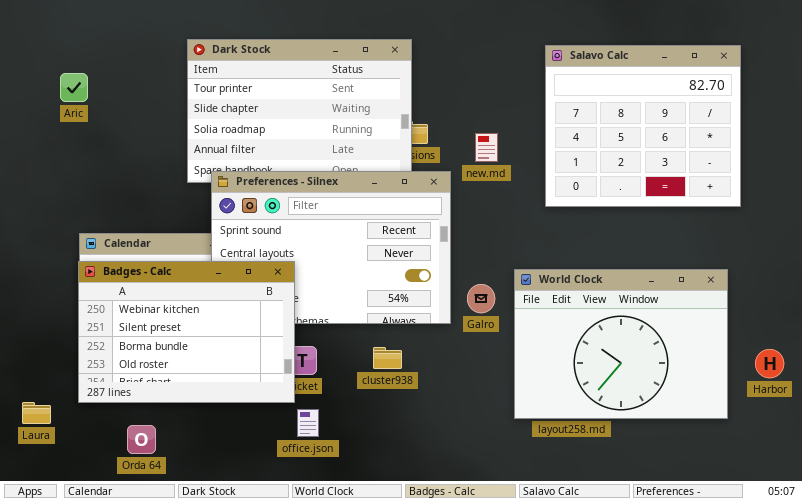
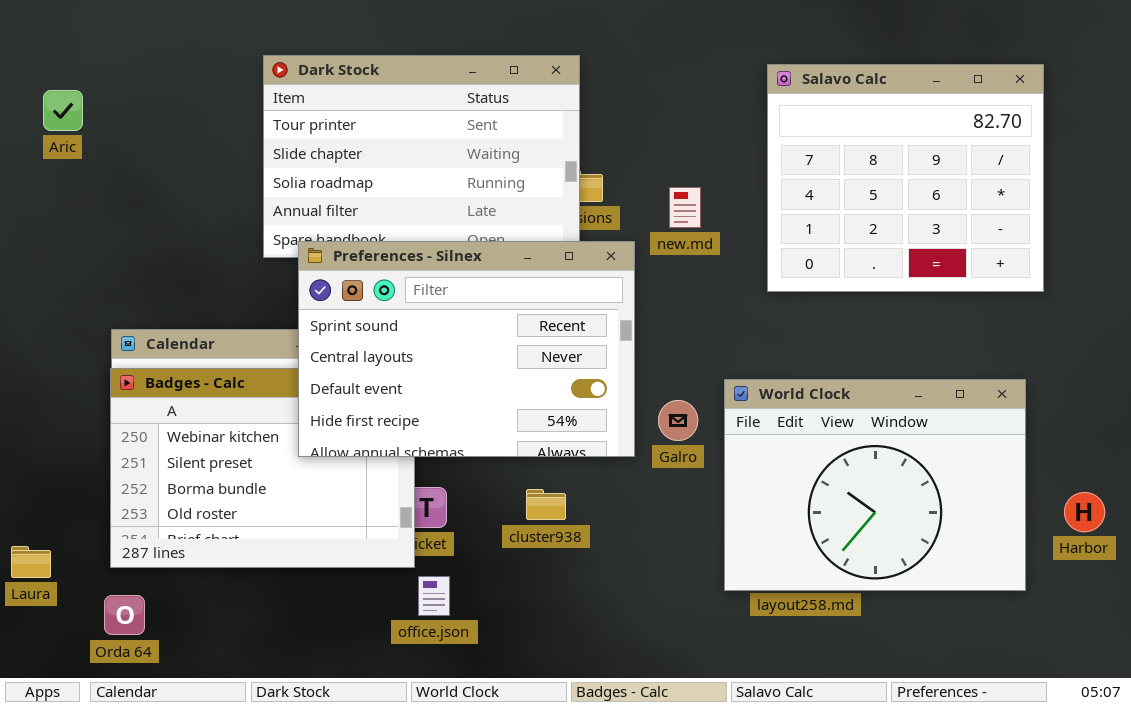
Aric: [60,73,88,102] -> [43,90,83,131], moved
Preferences - Silnex: [211,171,451,324] -> [298,241,635,457], raised
Laura: [22,402,51,424] -> [11,546,51,578], moved
Orda 64: [127,425,156,454] -> [104,595,145,635], moved

